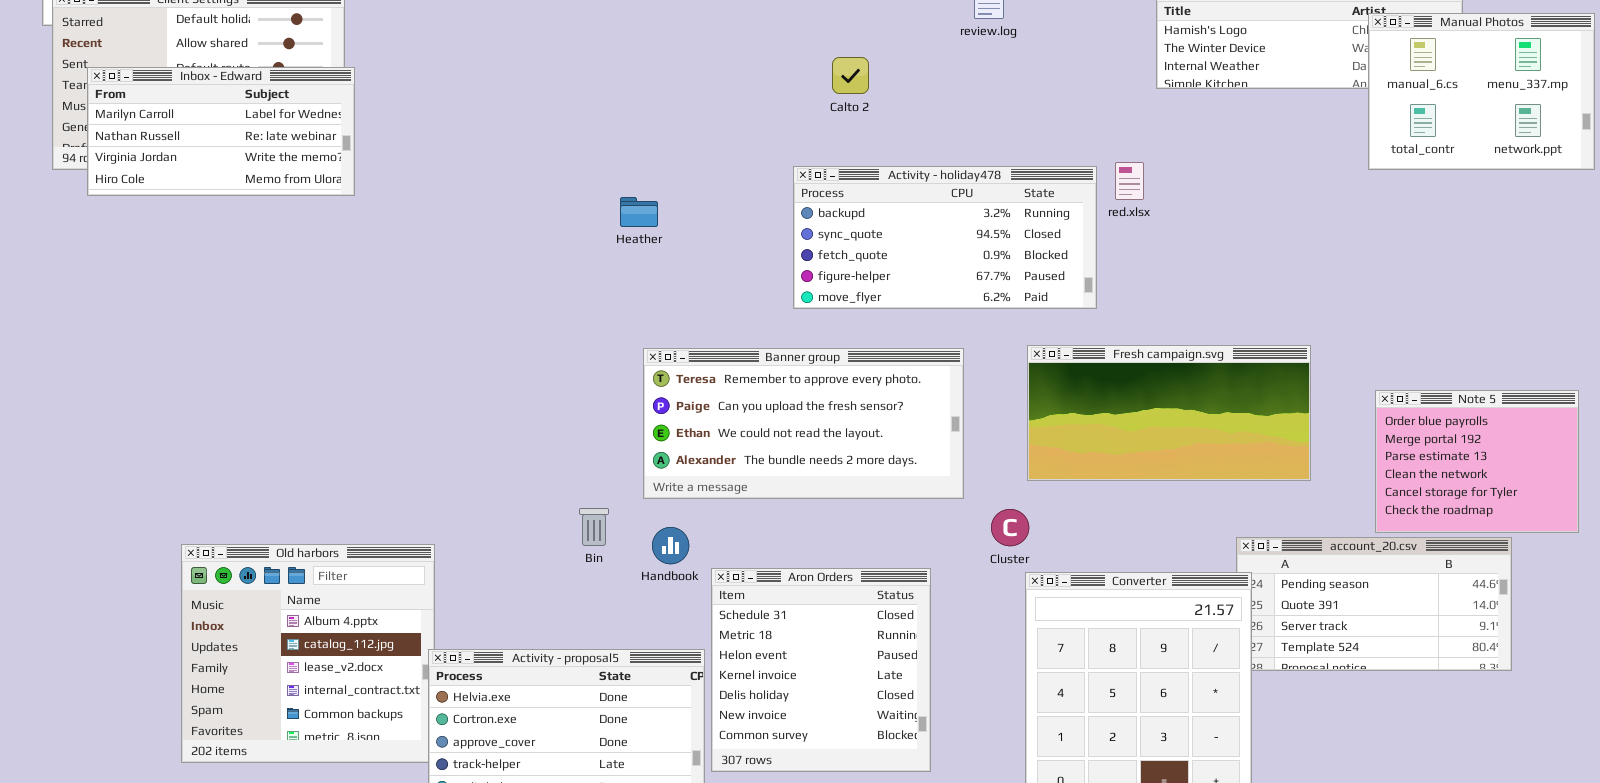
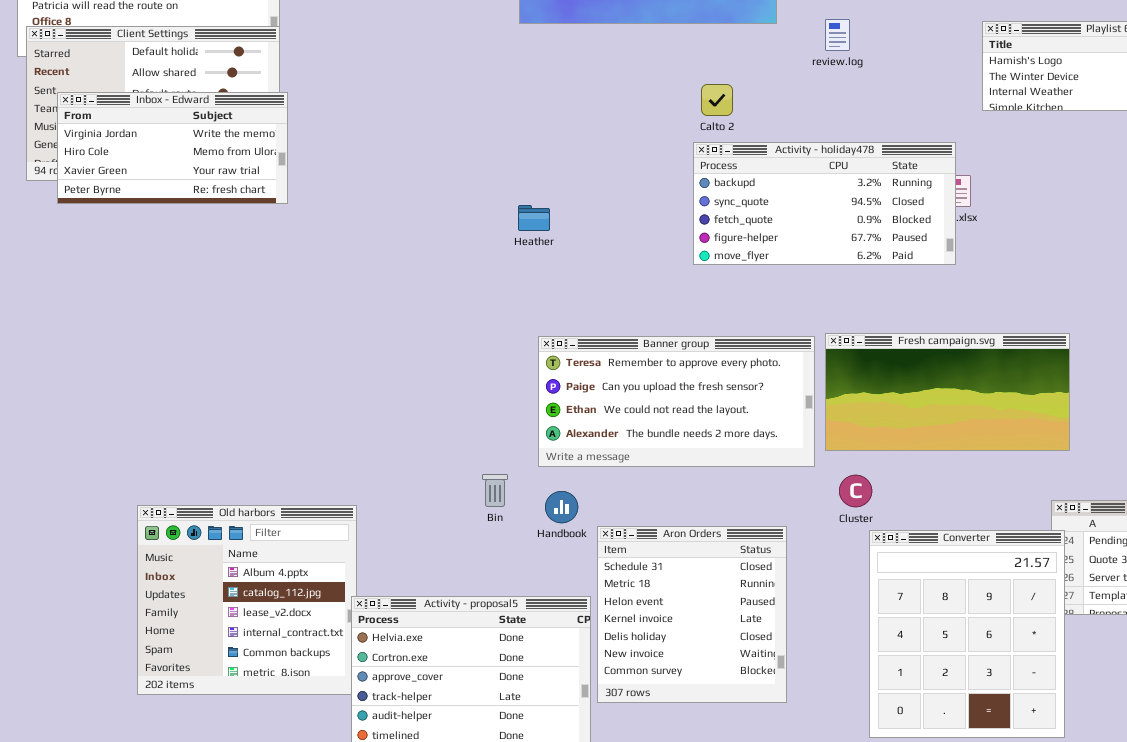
Inbox - Edward: [87,67,355,196] -> [57,92,288,204], scrolled down 2 rows
Activity - holiday478: [793,166,1097,309] -> [693,142,956,265], moved
Fresh campaign.svg: [1027,345,1311,481] -> [825,333,1070,451], moved

